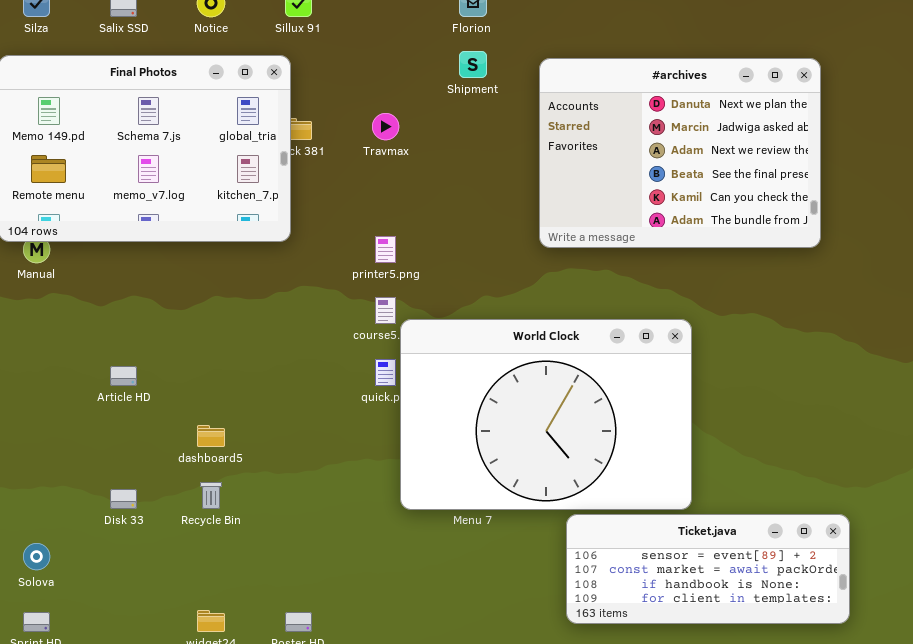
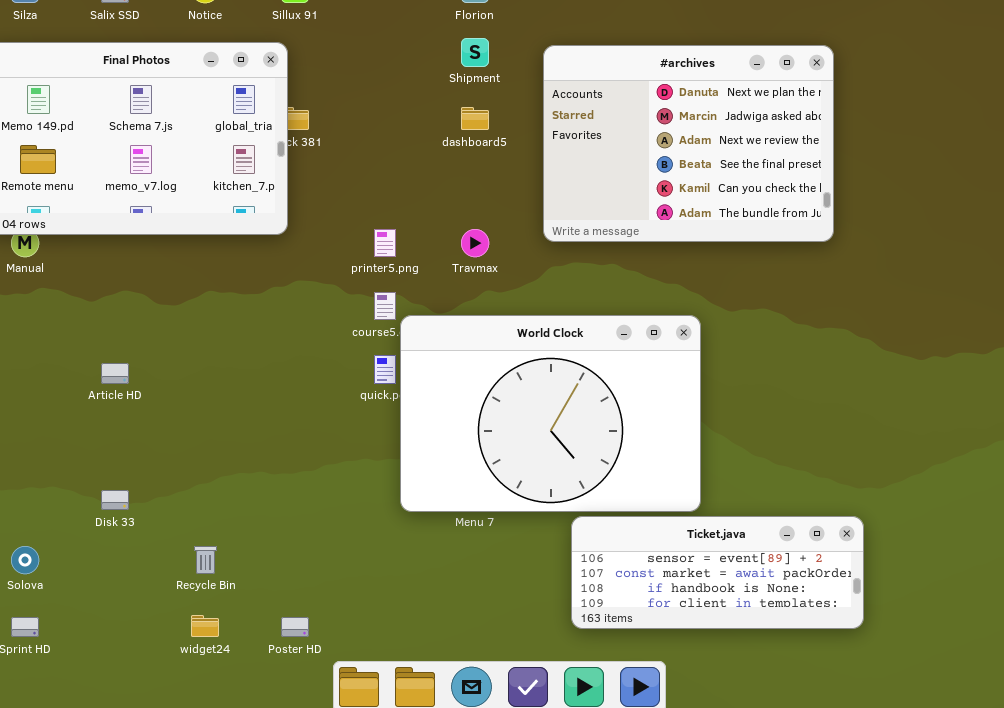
Travmax: [372,113,399,140] -> [461,229,489,257], moved
dashboard5: [197,425,225,447] -> [461,107,489,130], moved
Recycle Bin: [200,482,222,509] -> [194,546,217,574], moved

